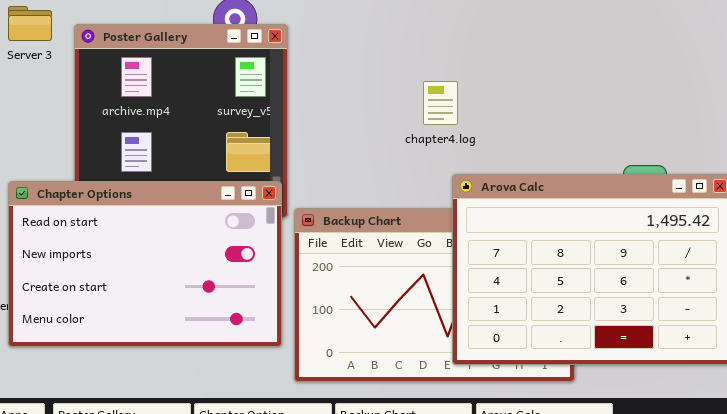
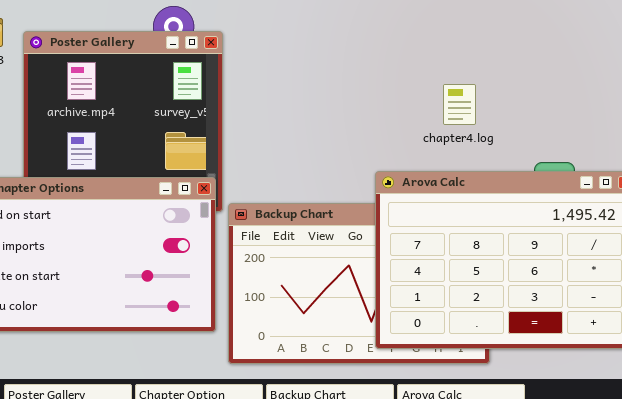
chapter4.log: [423,81,458,125] -> [443,84,476,125], moved

